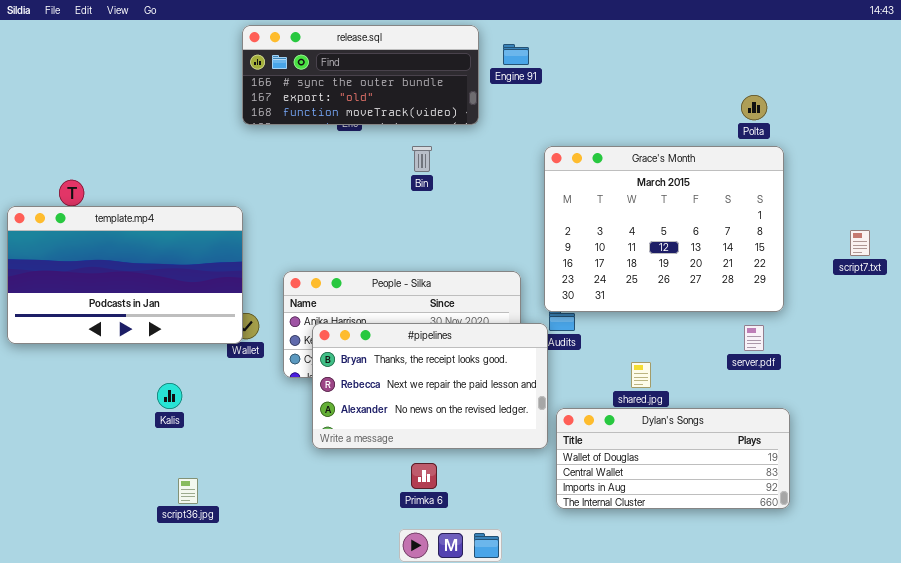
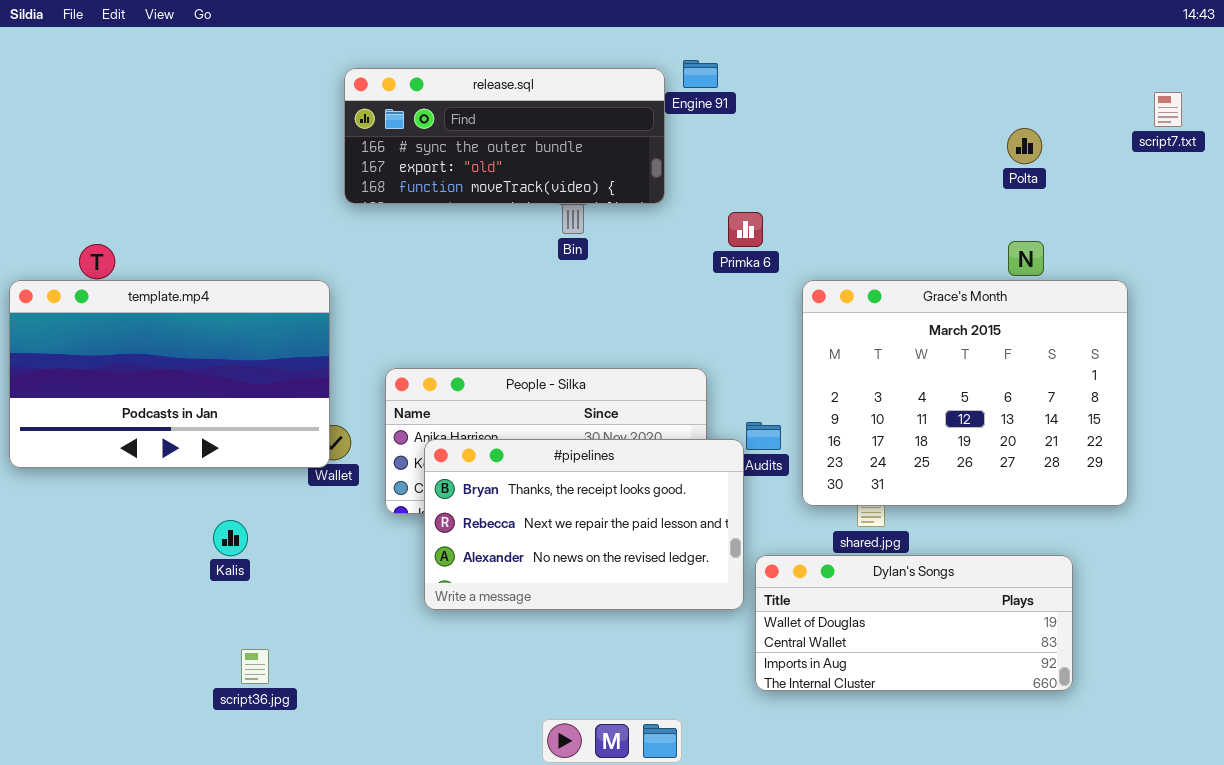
release.sql: [242,25,479,125] -> [344,68,665,204], moved
Grace's Month: [544,146,784,312] -> [802,280,1128,506], moved
script7.txt: [850,230,870,256] -> [1154,92,1182,127], moved
Primka 6: [411,463,437,489] -> [728,212,763,247], moved

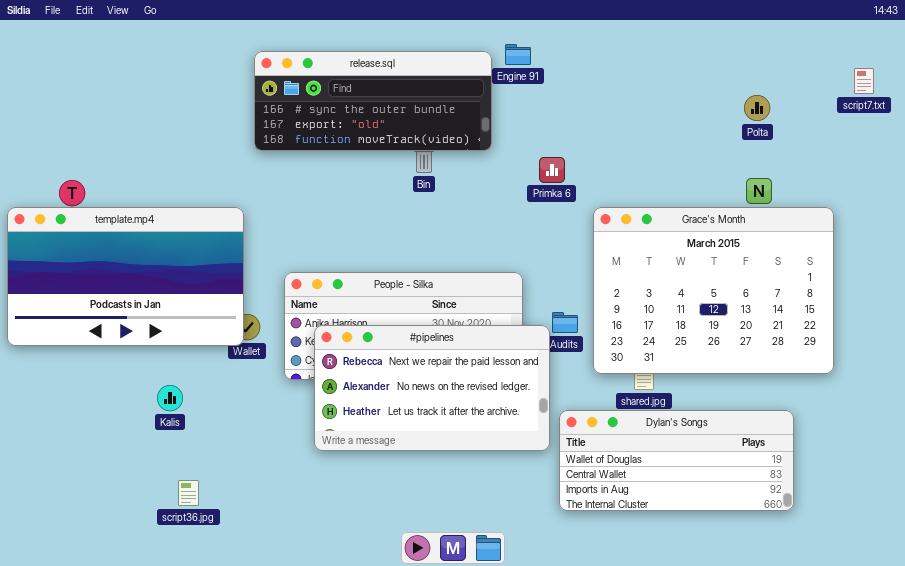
#pipelines: [424,439,744,610] -> [314,325,550,451], scrolled down 1 row

